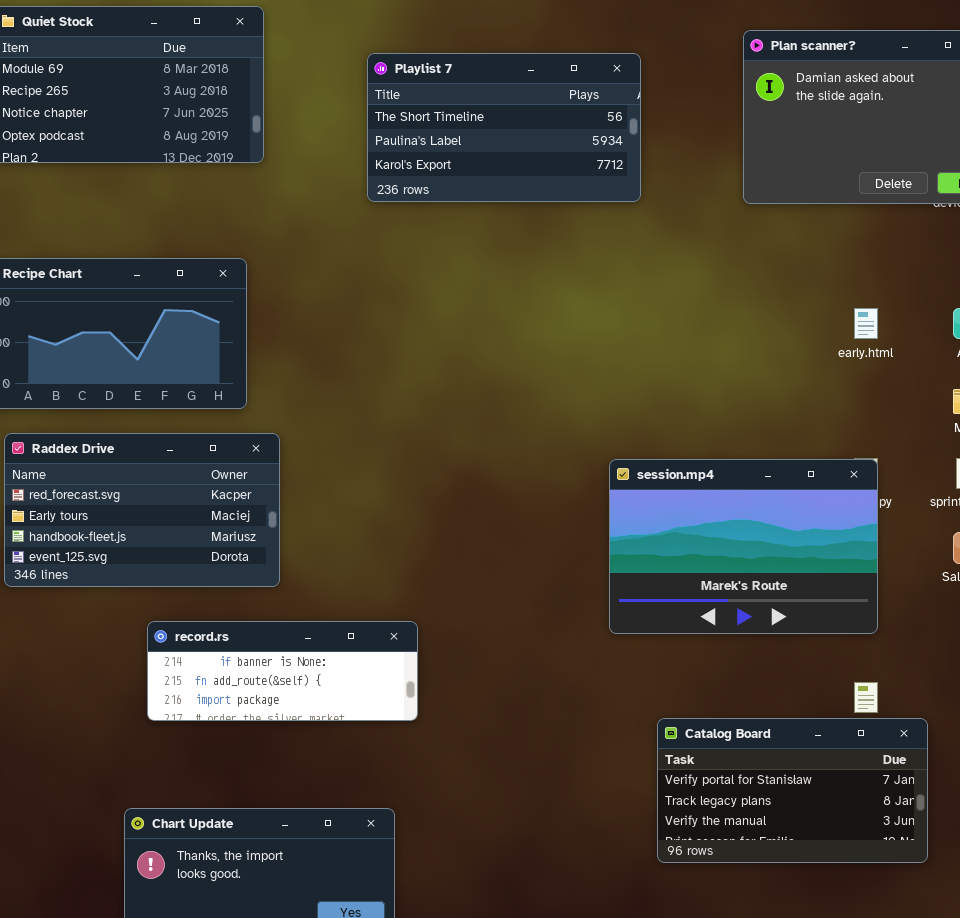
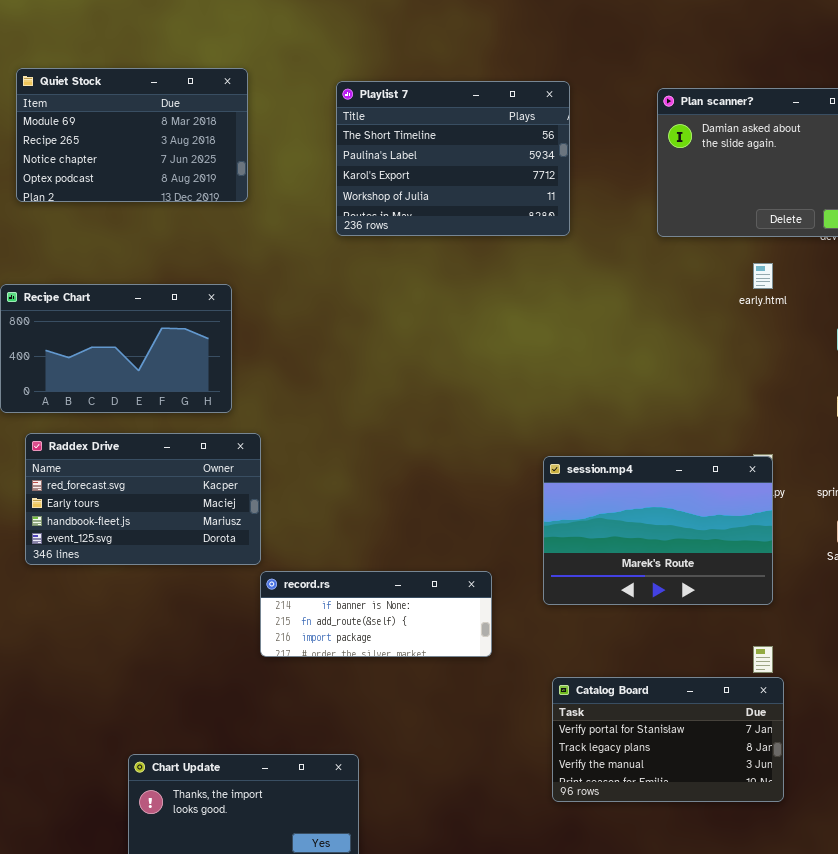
Playlist 7: [367,53,641,202] -> [336,81,570,236], resized
early.html: [854,308,878,339] -> [753,263,773,289], moved
record.rs: [147,621,418,721] -> [260,571,492,657], moved
Catalog Board: [657,718,928,863] -> [552,677,784,802], moved

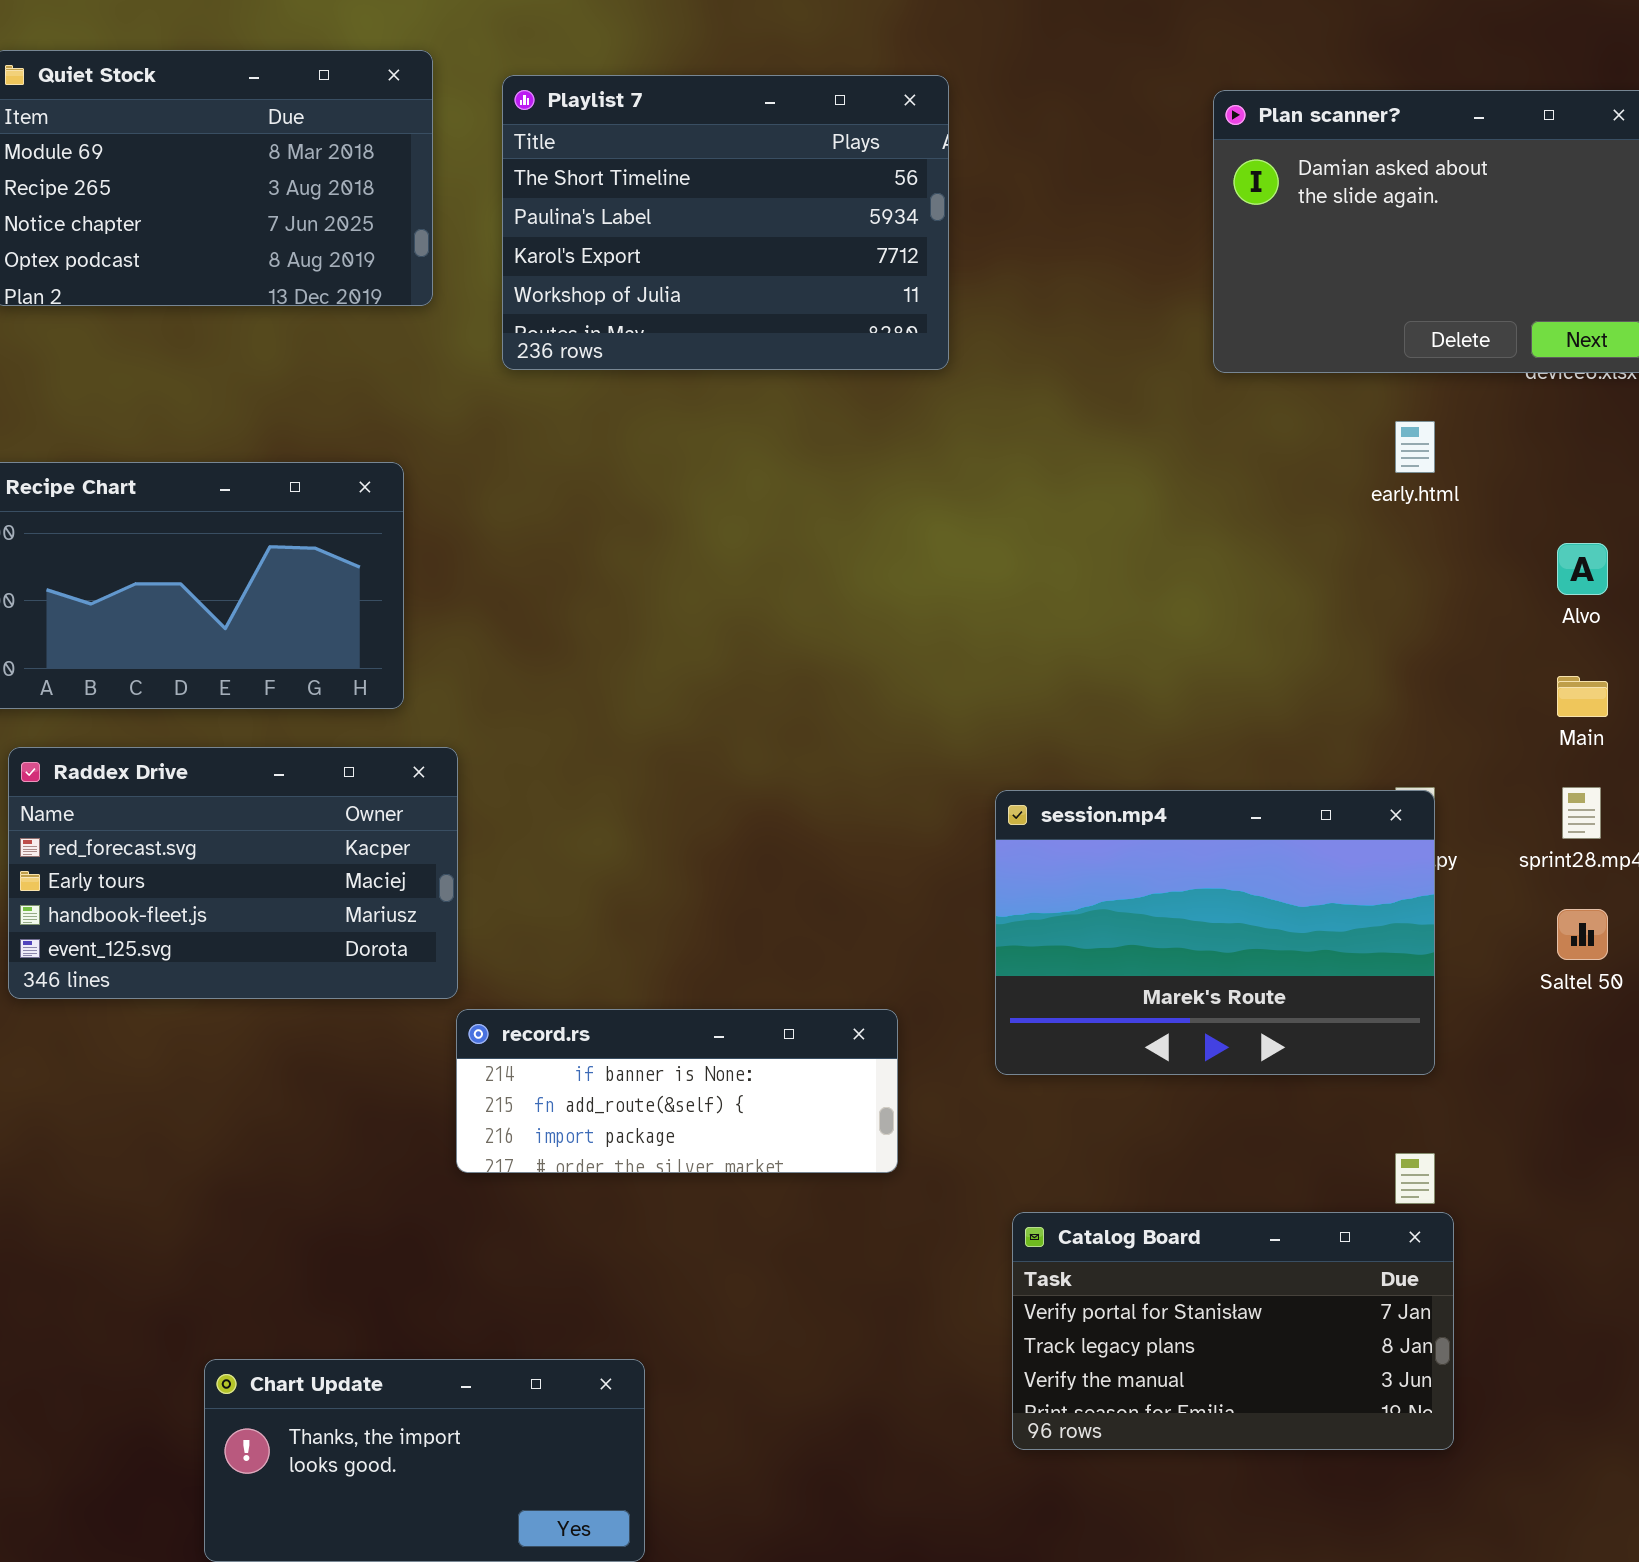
Playlist 7: [336,81,570,236] -> [502,75,949,370], moved

